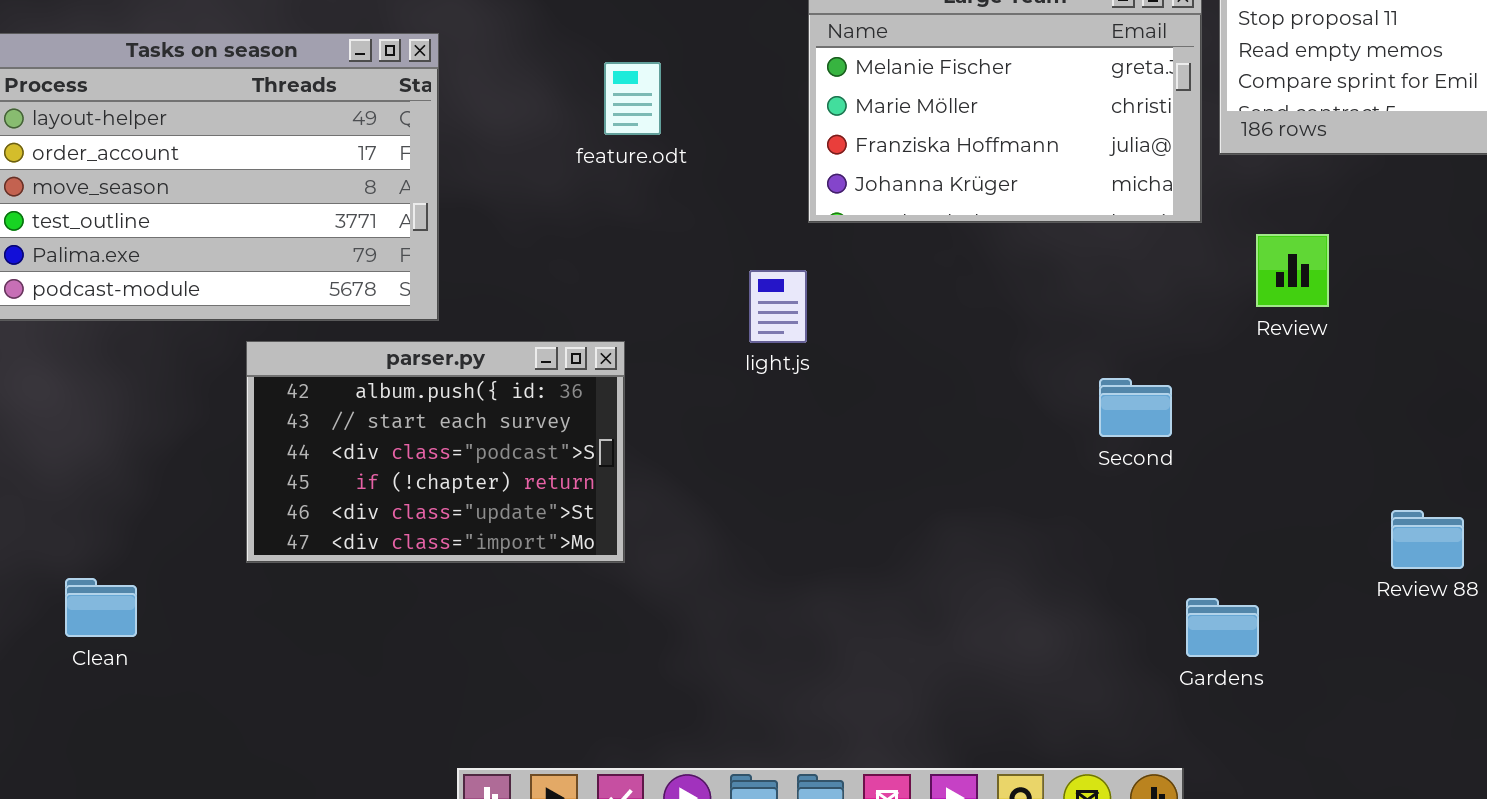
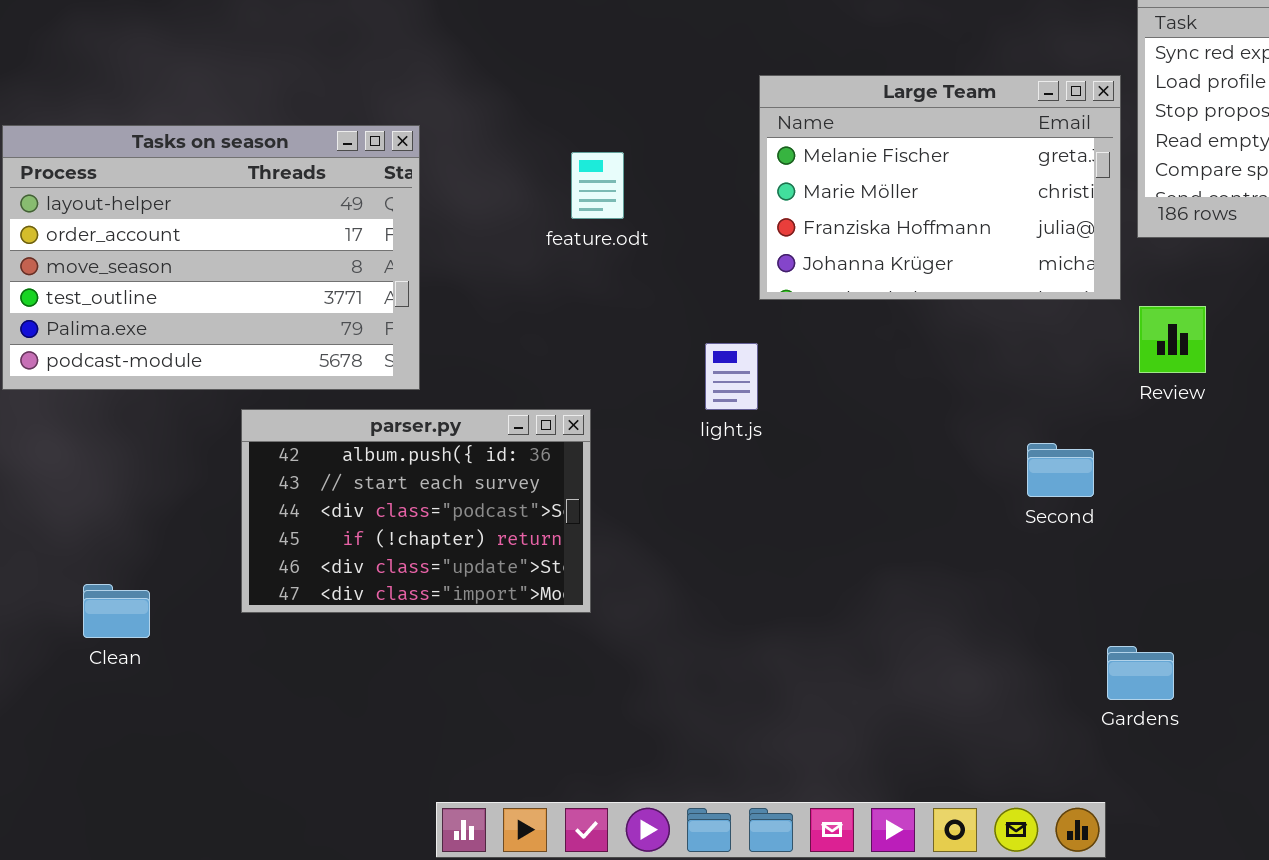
Review: [1256,234,1329,307] -> [1139,306,1206,373], moved
Clean: [65,578,137,637] -> [83,584,150,638], moved

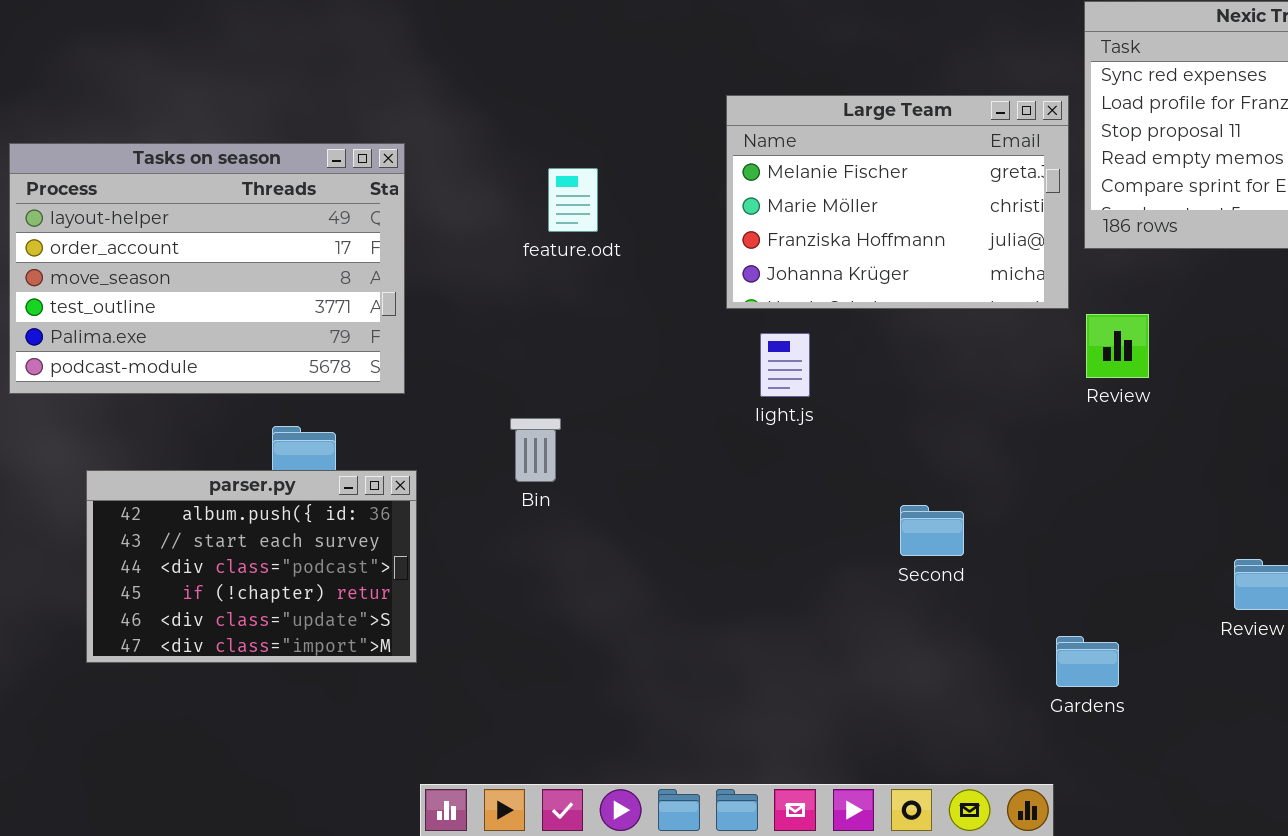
light.js: [705,343,758,410] -> [760,333,810,397], moved
parser.py: [241,409,591,613] -> [86,470,417,663], moved
Second: [1027,443,1094,497] -> [900,505,964,556], moved

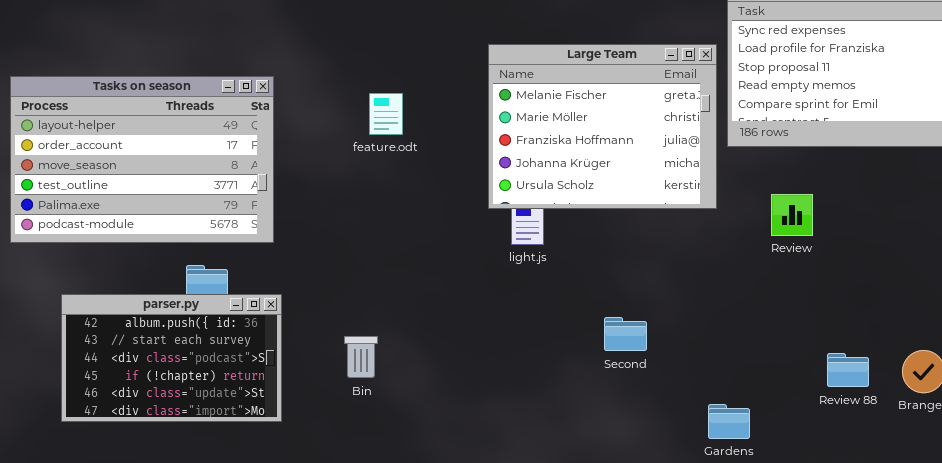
Large Team: [726,95,1069,309] -> [488,44,717,209], resized
Review: [1086,314,1149,378] -> [771,194,813,236], moved
Bin: [510,418,561,482] -> [344,336,378,378], moved

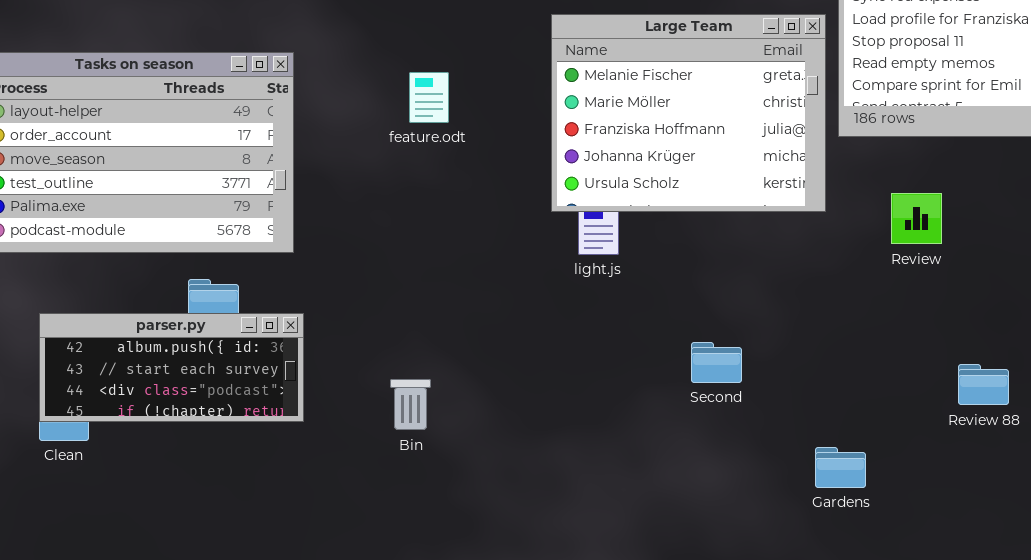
parser.py: [61,294,282,422] -> [39,313,304,422], resized
Bin: [344,336,378,378] -> [390,379,431,430], moved
Review 88: [827,353,869,387] -> [958,364,1009,405], moved

